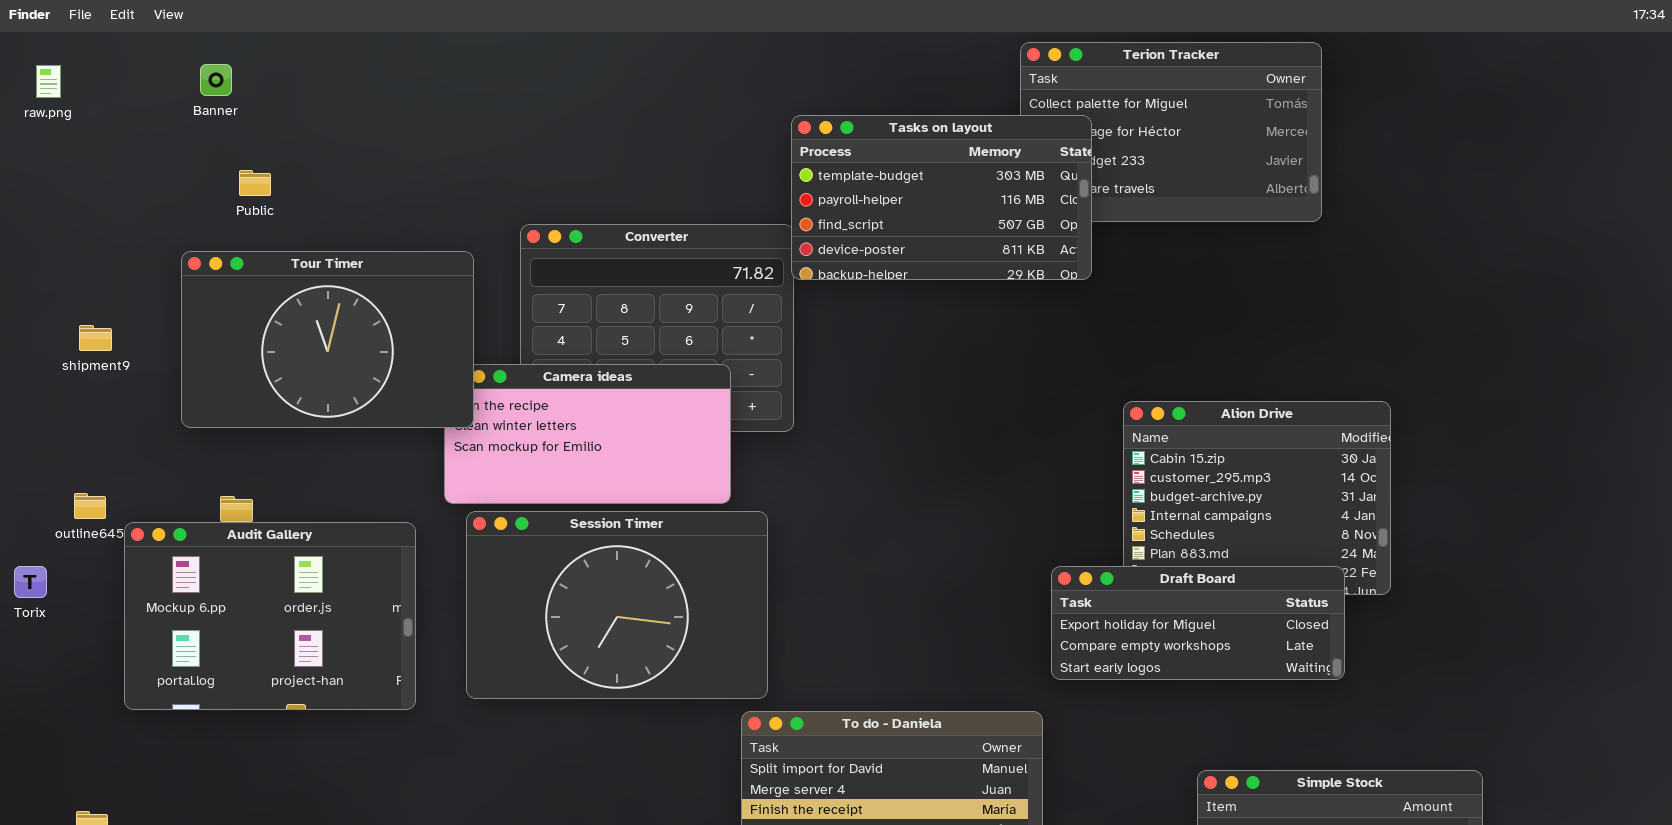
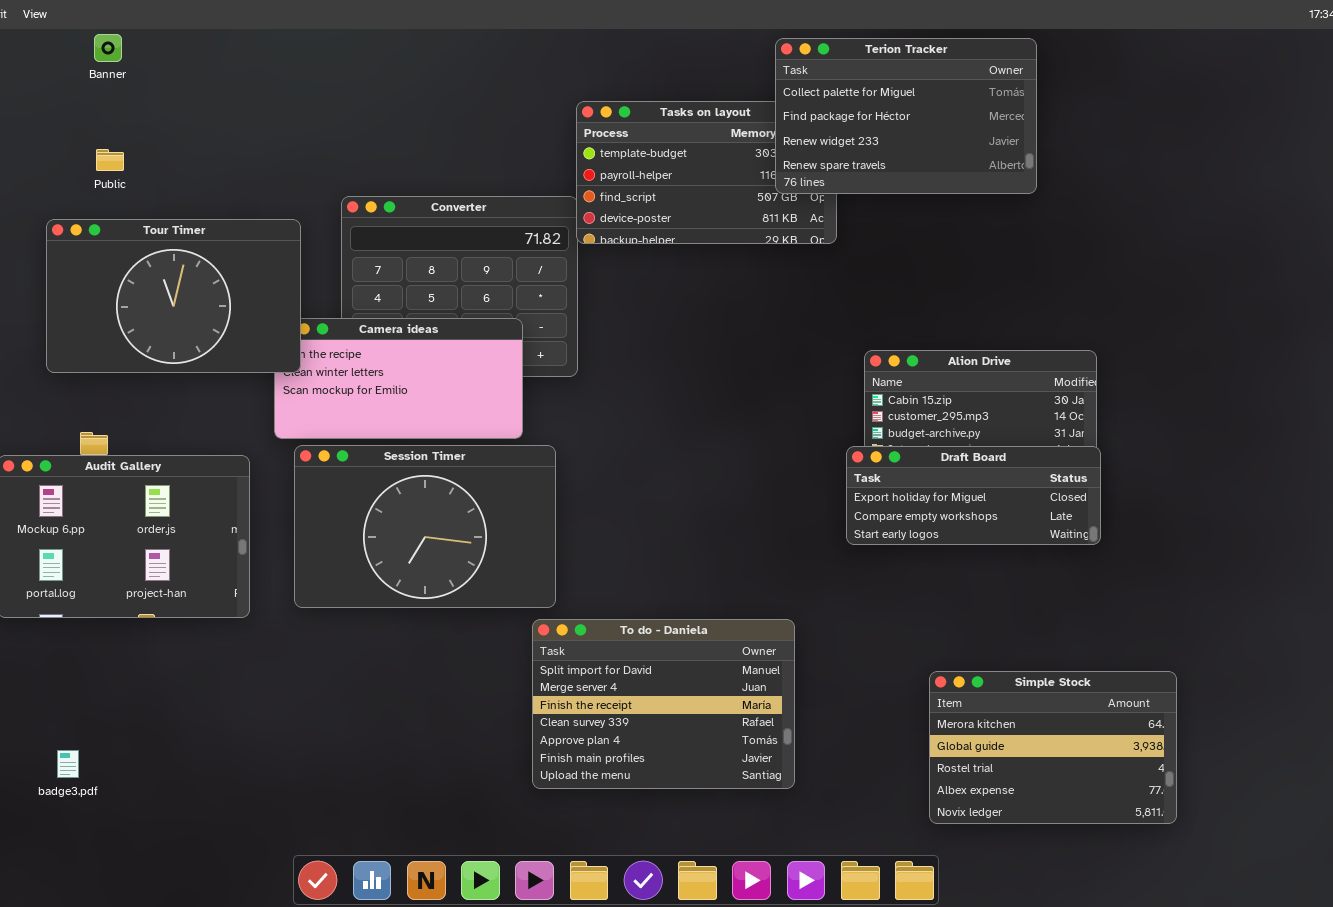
Terion Tracker: [1020,42,1322,222] -> [775,38,1037,194], raised
Banner: [200,64,232,96] -> [94,34,122,62], moved
Draft Board: [1051,566,1345,680] -> [846,446,1101,545], moved

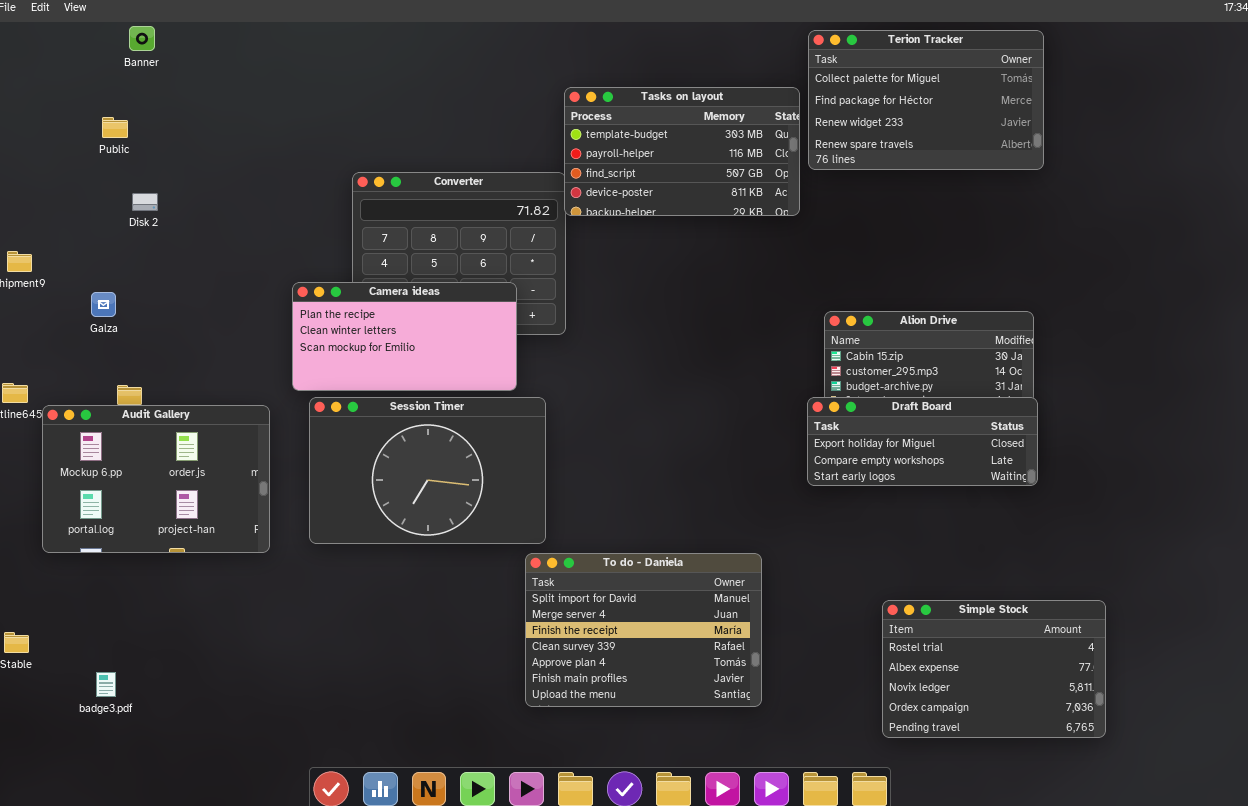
Terion Tracker: [775,38,1037,194] -> [808,30,1044,170], moved
Public: [96,149,124,171] -> [102,117,128,138], moved
Tour Timer: [46,219,301,373] -> none, closed
Simple Stock: [929,671,1177,824] -> [882,600,1106,738], scrolled down 2 rows

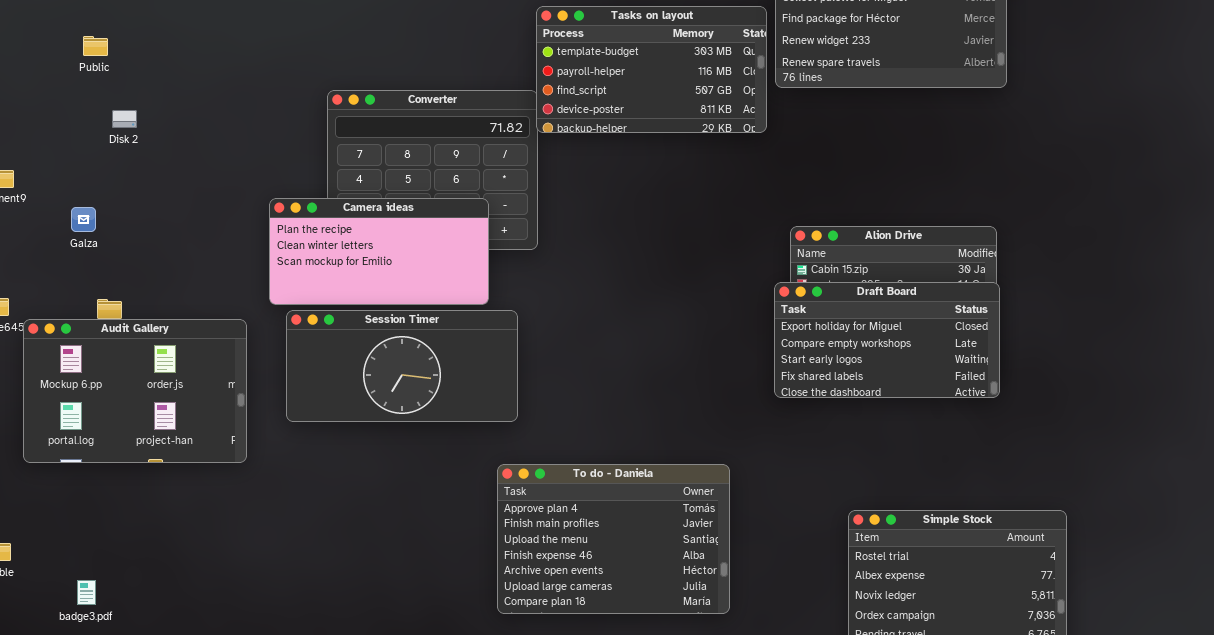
Session Timer: [309,397,546,544] -> [286,310,518,422], resized
Draft Board: [807,397,1038,486] -> [774,282,1000,398], resized
To do - Daniela: [525,553,762,707] -> [497,464,730,614], scrolled down 4 rows

